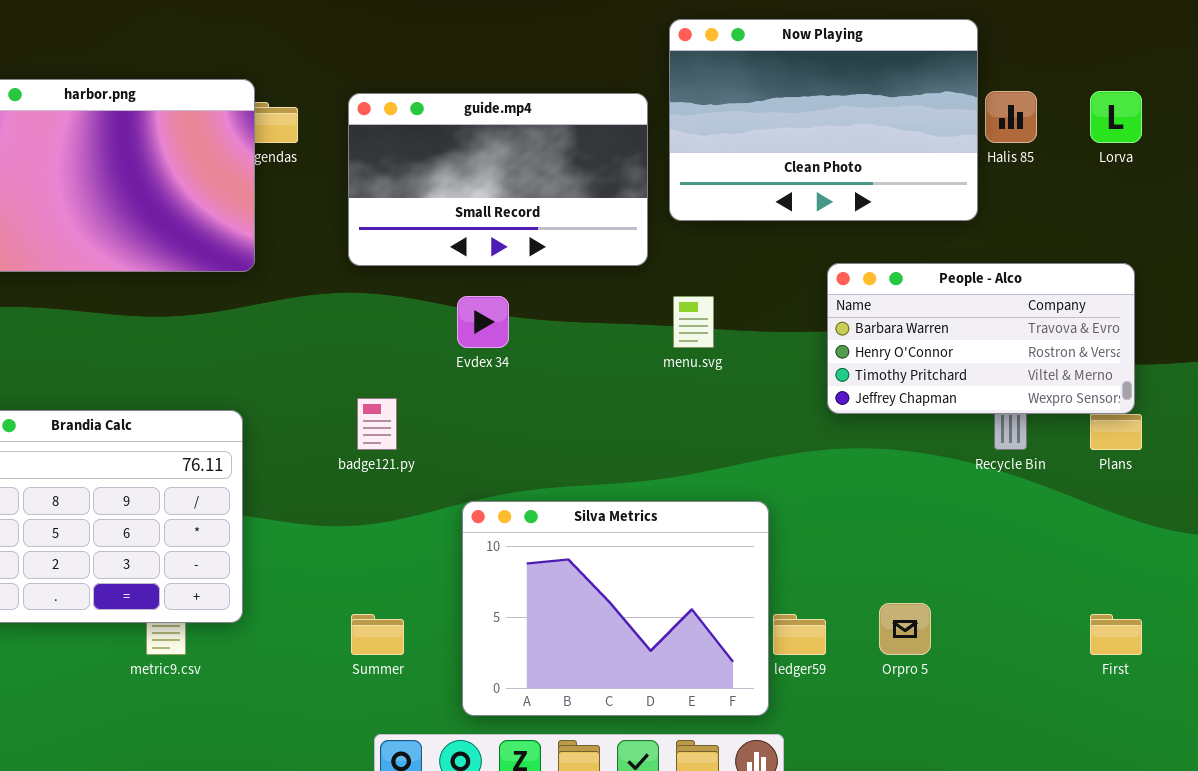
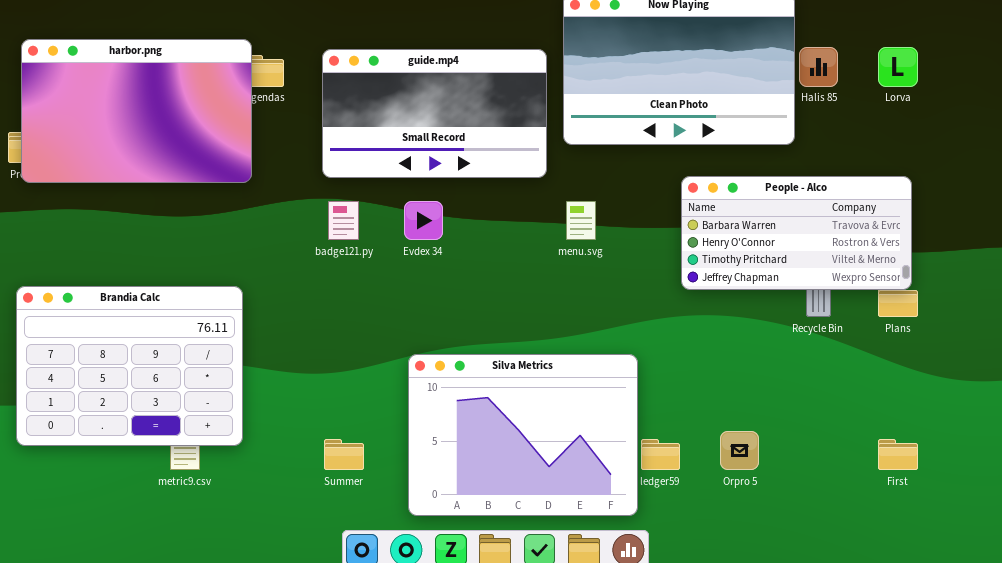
badge121.py: [357,398,397,450] -> [328,201,359,240], moved

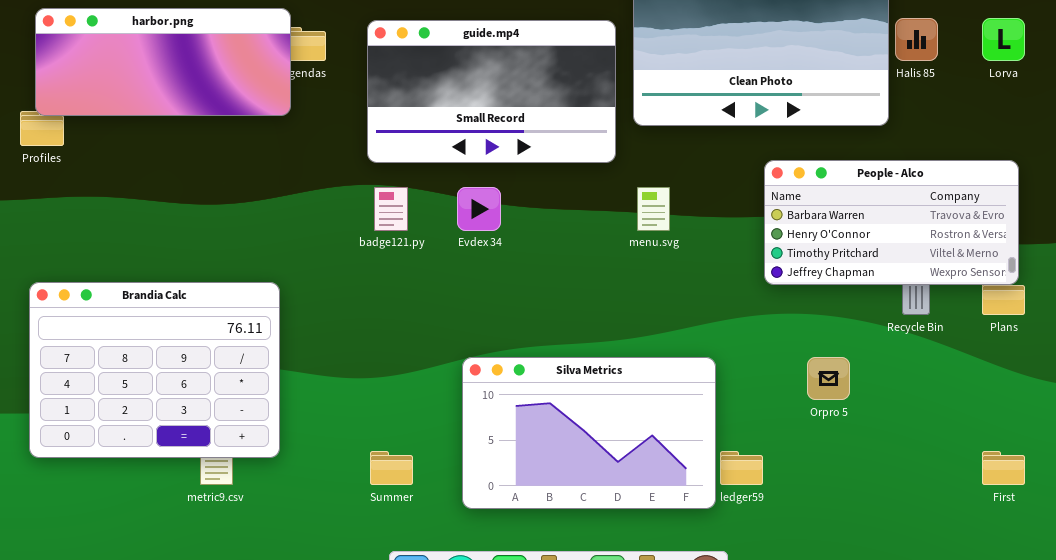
harbor.png: [21,39,252,183] -> [35,8,291,116], resized
Silva Metrics: [408,354,638,516] -> [462,357,716,509], resized
Orpro 5: [720,431,759,470] -> [807,357,850,400], moved

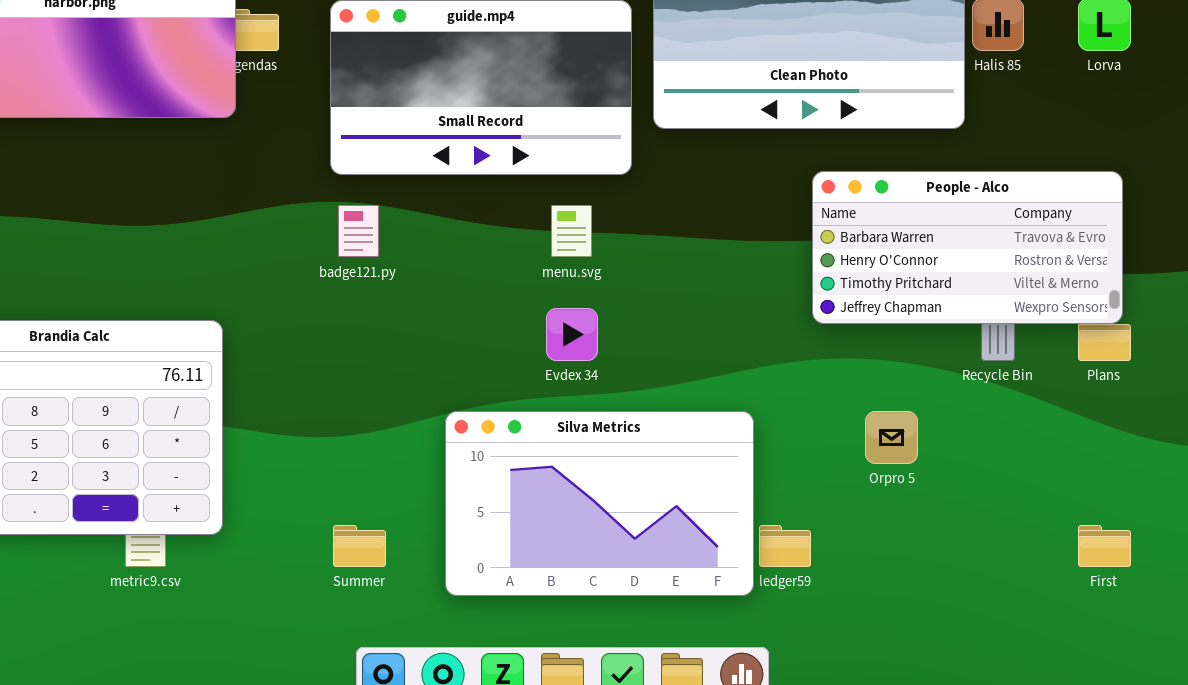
Evdex 34: [457,187,501,231] -> [546,308,598,361], moved
menu.svg: [637,187,670,231] -> [551,205,592,257], moved

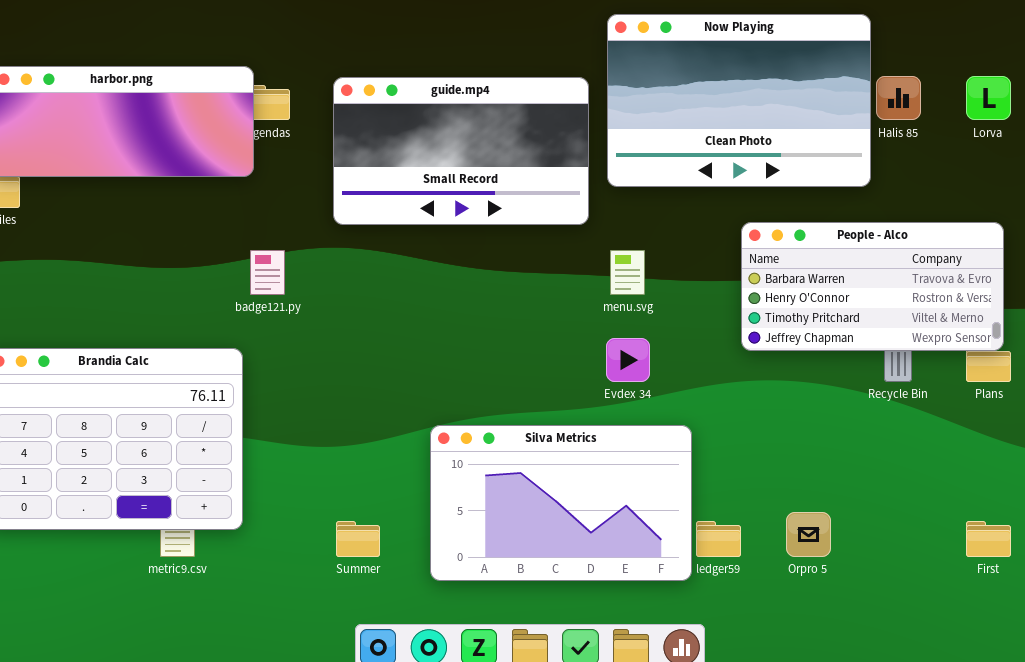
badge121.py: [338,205,379,257] -> [250,250,285,295], moved
menu.svg: [551,205,592,257] -> [610,250,645,295], moved
Evdex 34: [546,308,598,361] -> [606,338,650,382], moved
Orpro 5: [865,411,918,464] -> [786,512,831,557], moved

